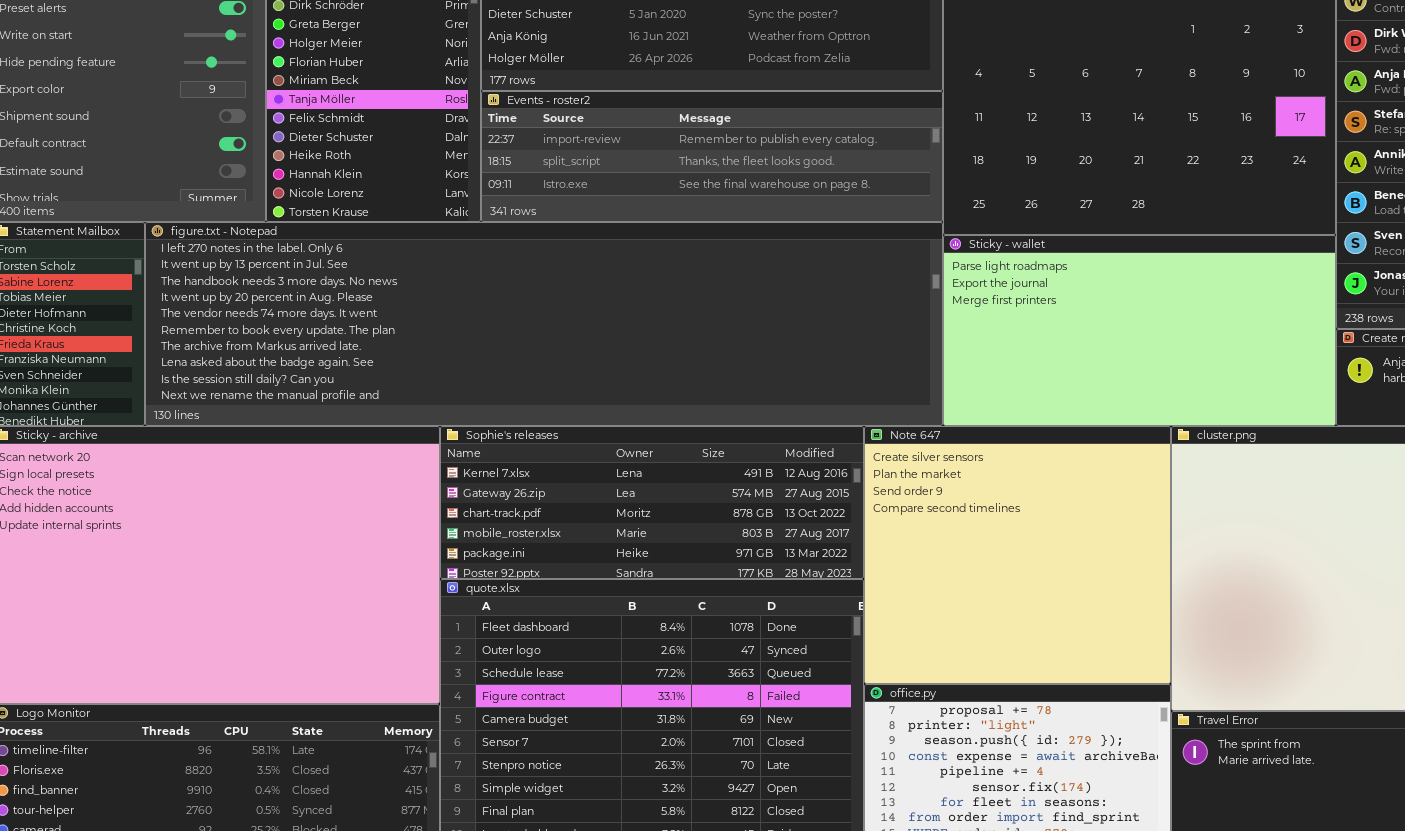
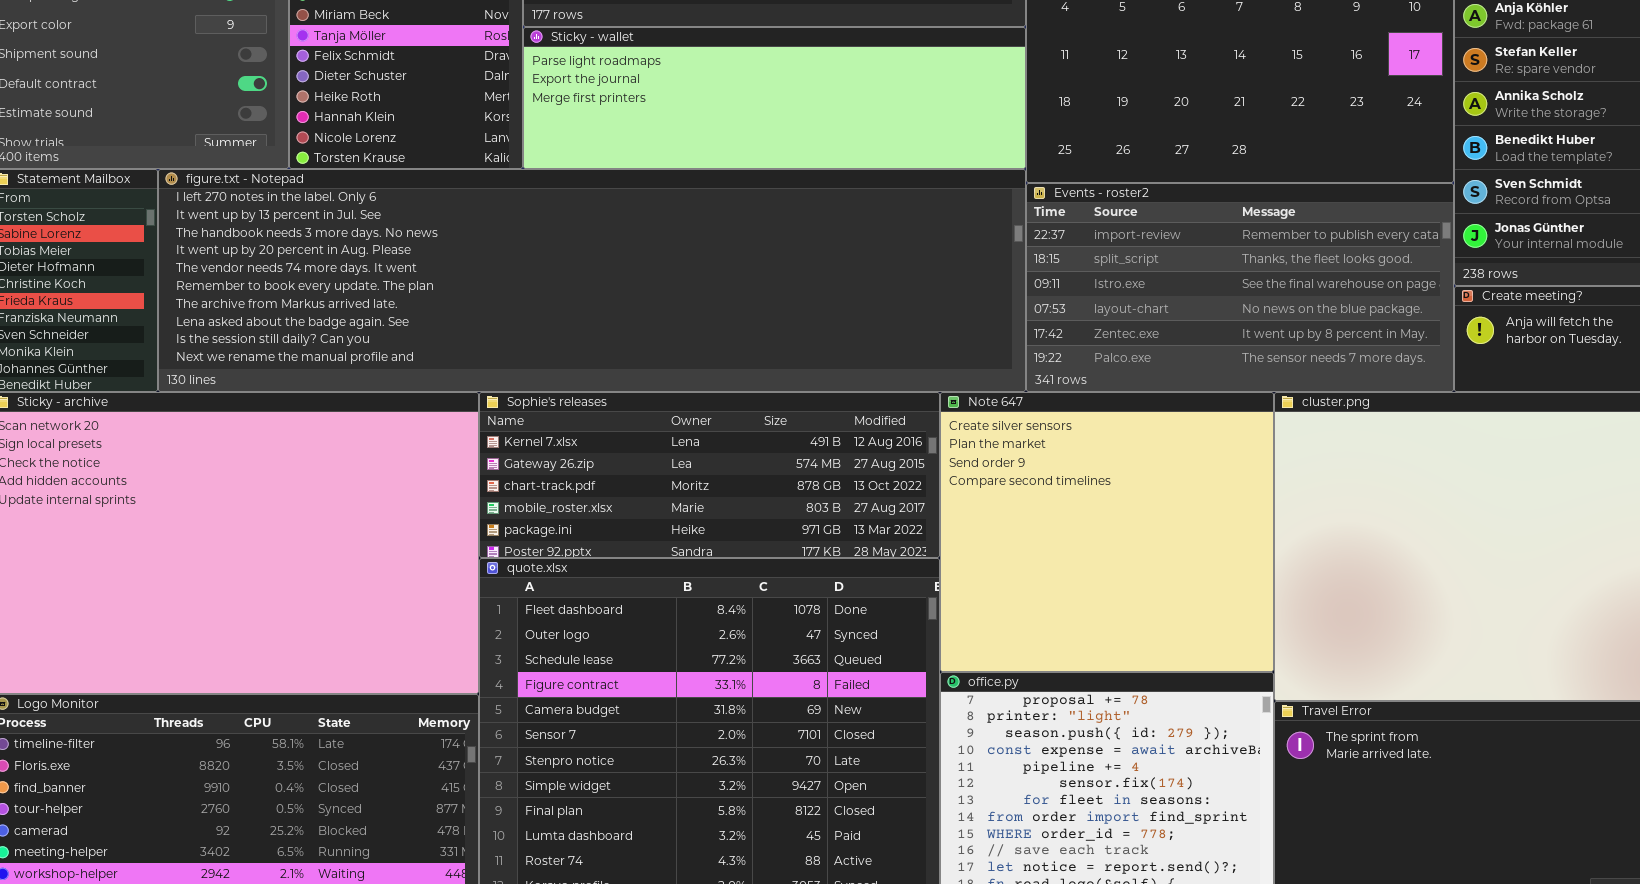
Events - roster2: [481,91,943,222] -> [1026,183,1454,392], moved, resized
Sticky - wallet: [943,235,1336,426] -> [523,27,1026,169], moved, resized

